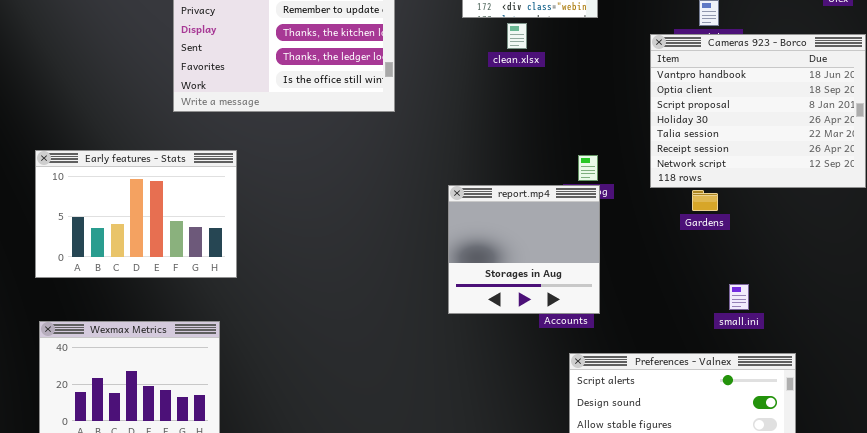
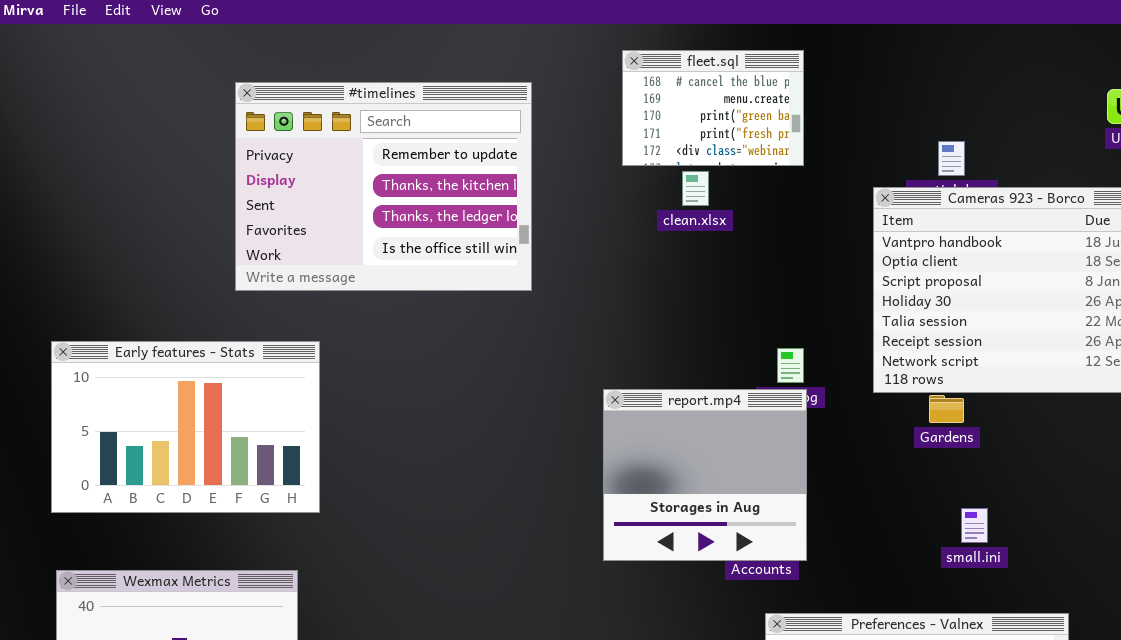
small.ini: [729,284,749,310] -> [961,508,988,543], moved

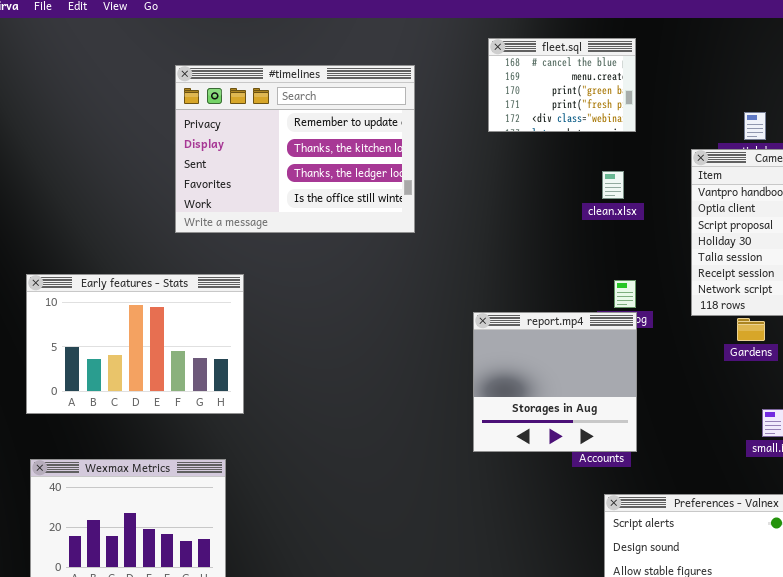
clean.xlsx: [682,171,709,206] -> [602,171,624,199], moved

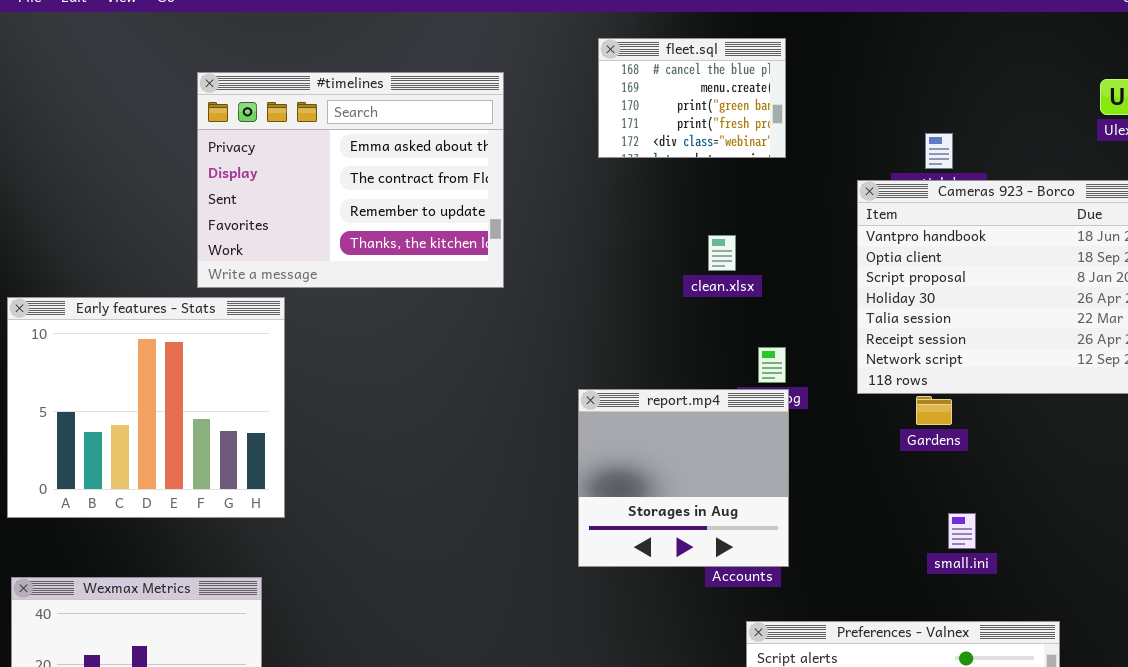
#timelines: [175,65,415,233] -> [197,72,504,288], scrolled up 2 rows
clean.xlsx: [602,171,624,199] -> [708,235,736,271], moved
Early features - Stats: [26,274,244,414] -> [7,297,285,518], resized

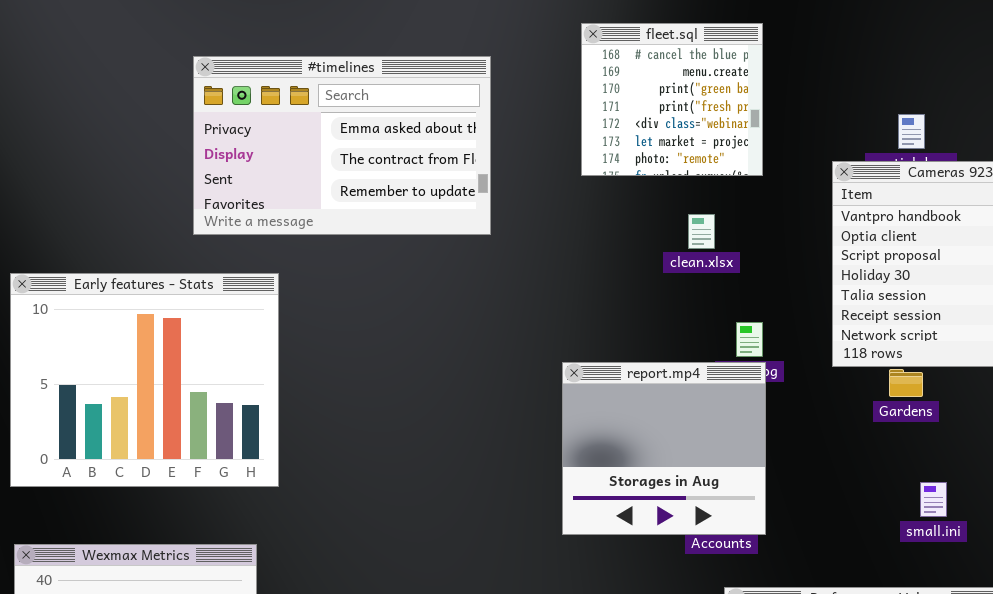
fleet.sql: [598,38,786,158] -> [581,23,763,176], resized
#timelines: [197,72,504,288] -> [193,56,491,235], resized

